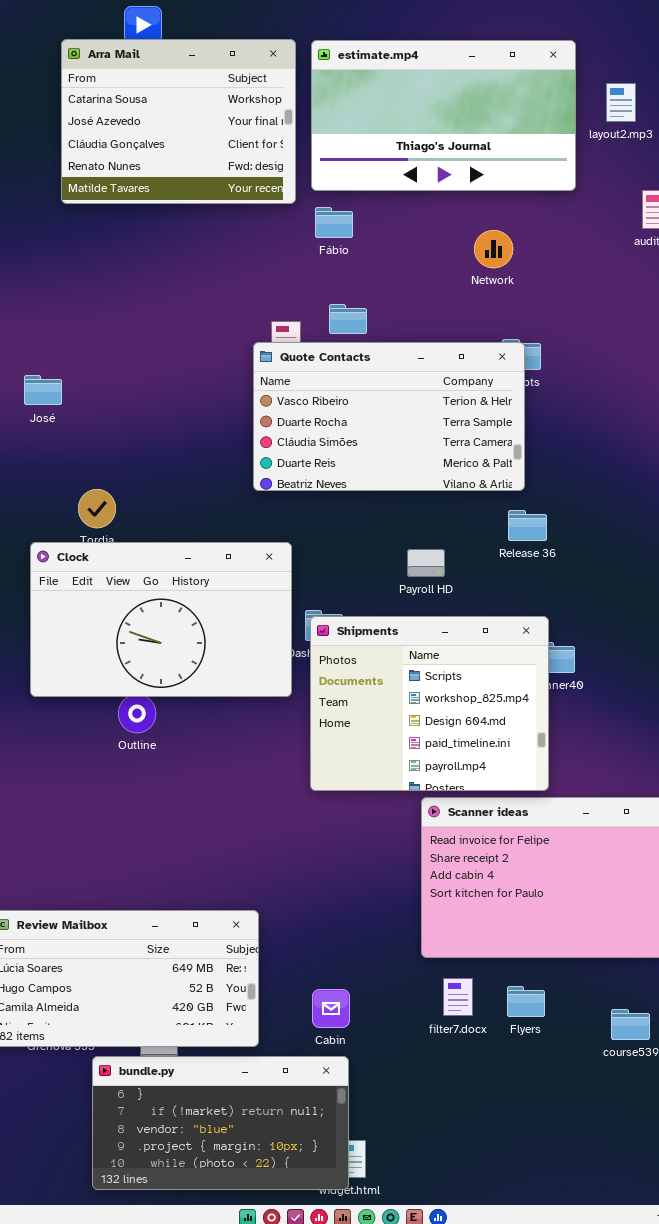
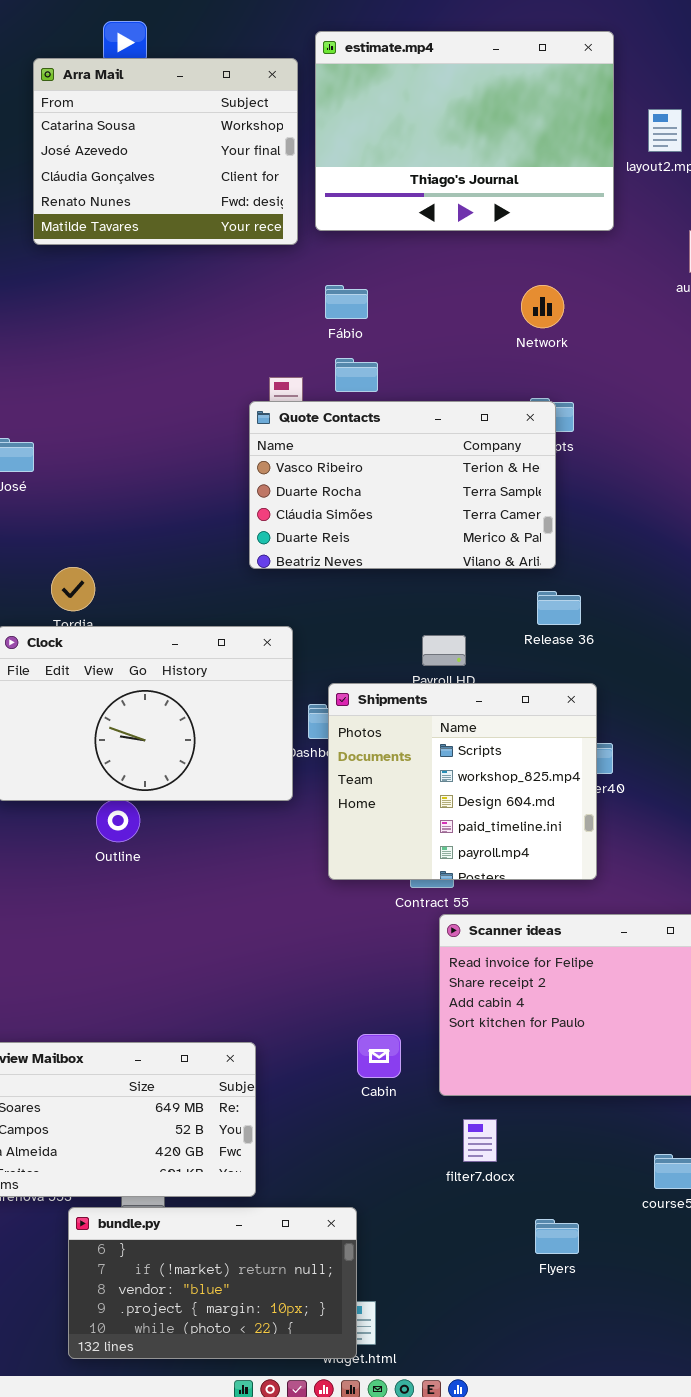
estimate.mp4: [311,40,576,191] -> [315,31,614,231], resized
Fábio: [315,207,353,238] -> [325,285,368,319], moved
Network: [474,230,513,268] -> [521,285,564,328], moved
Shipments: [310,616,549,791] -> [328,683,597,880], moved
Flyers: [507,986,545,1017] -> [535,1219,579,1254], moved
Cabin: [312,989,350,1028] -> [357,1034,401,1078], moved

